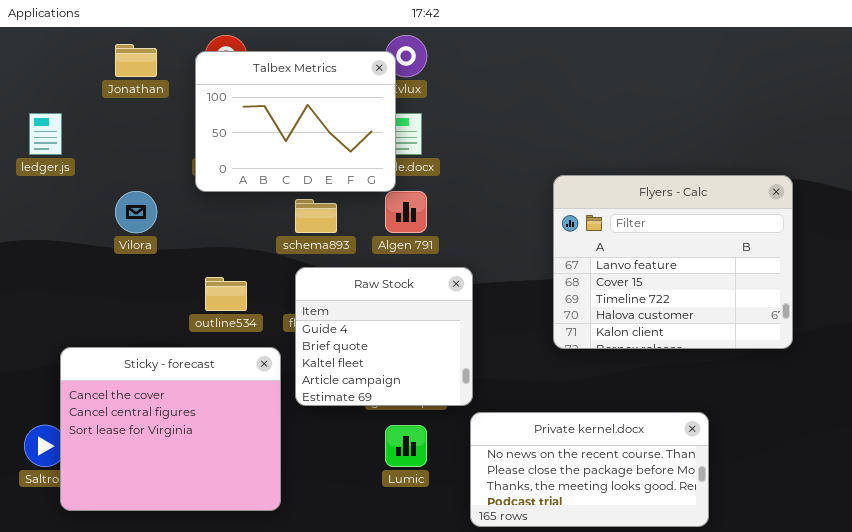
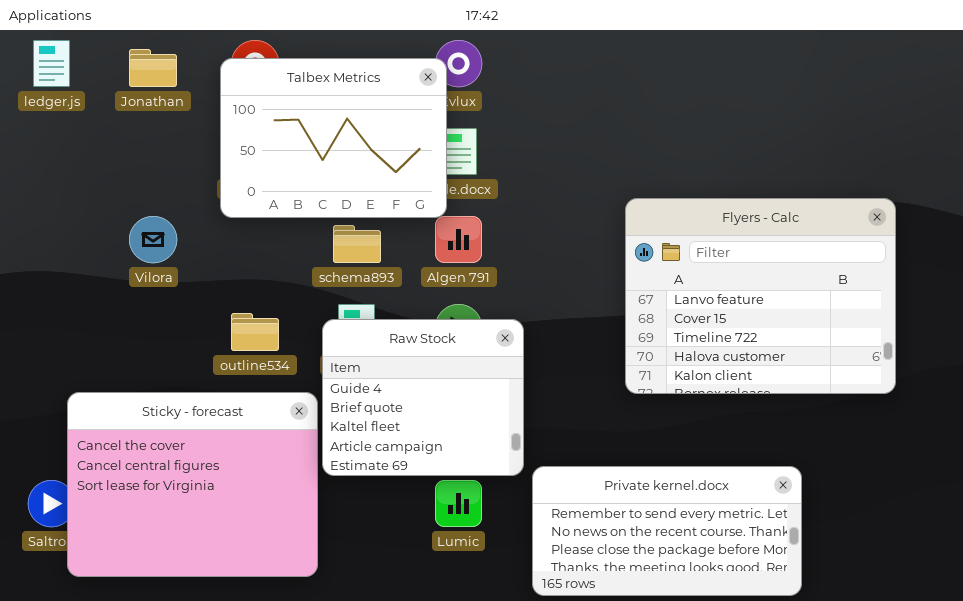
ledger.js: [29,113,62,155] -> [33,40,70,87], moved
Raw Stock: [295,267,473,406] -> [322,319,524,476], moved
Private kernel.docx: [470,412,709,527] -> [532,466,802,596], scrolled up 1 row

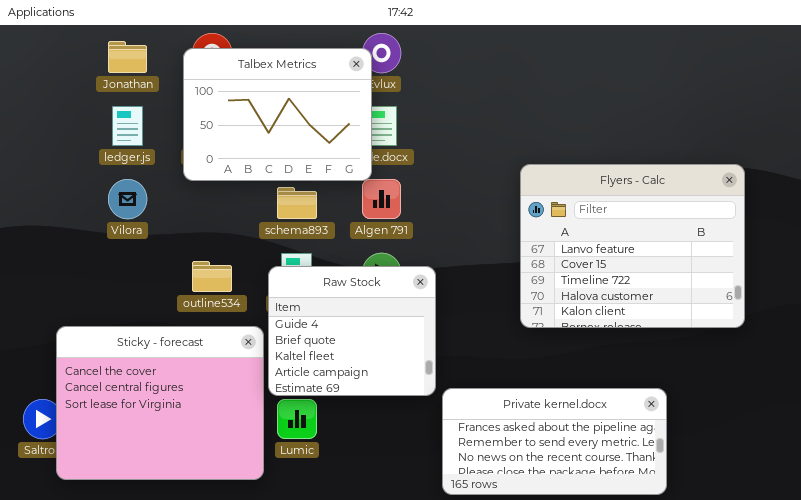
ledger.js: [33,40,70,87] -> [112,106,143,146], moved
Private kernel.docx: [532,466,802,596] -> [442,388,667,495], scrolled up 1 row
Lumic: [435,480,482,527] -> [277,399,317,439], moved

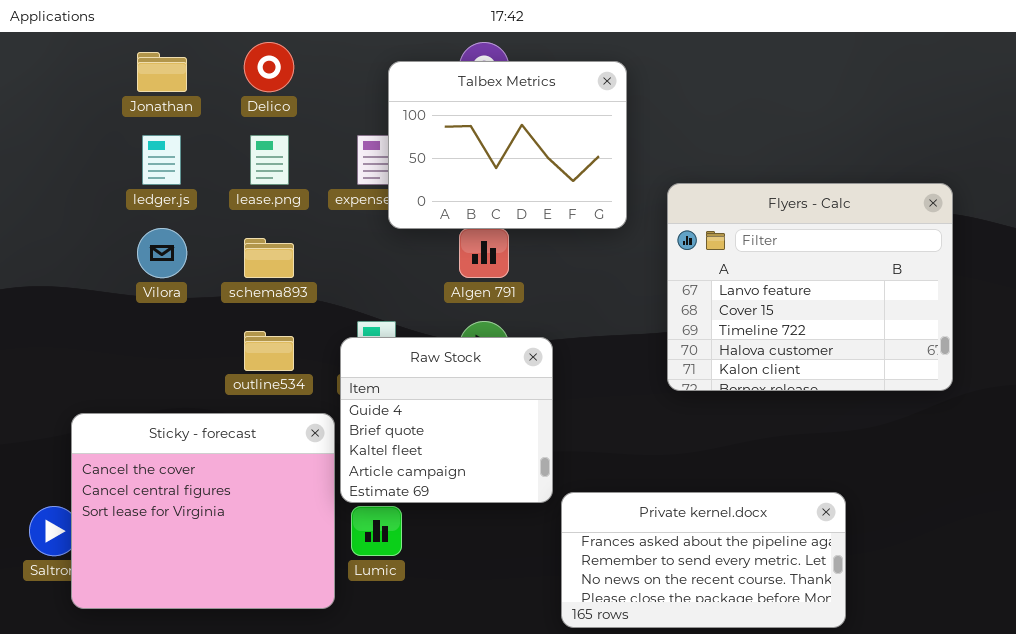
Talbex Metrics: [183,48,372,181] -> [388,61,627,229], moved
Flyers - Calc: [520,164,745,328] -> [667,183,953,391], moved
schema893: [277,187,317,219] -> [244,238,294,278], moved

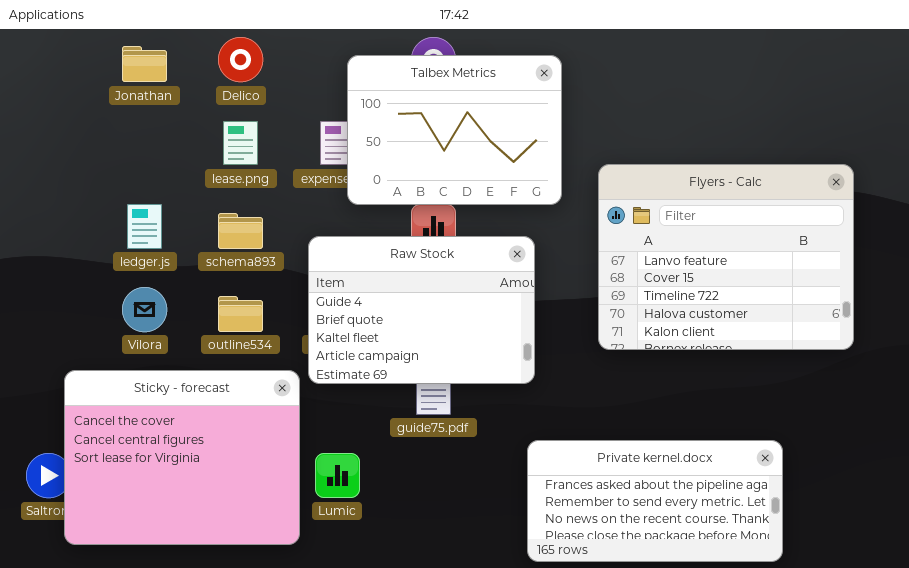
ledger.js: [142,135,181,185] -> [127,204,162,249], moved
Vilora: [137,228,187,278] -> [122,287,167,332], moved
Raw Stock: [340,337,553,503] -> [308,236,535,384], moved, resized
Private kernel.docx: [561,492,846,628] -> [527,440,783,562], moved

